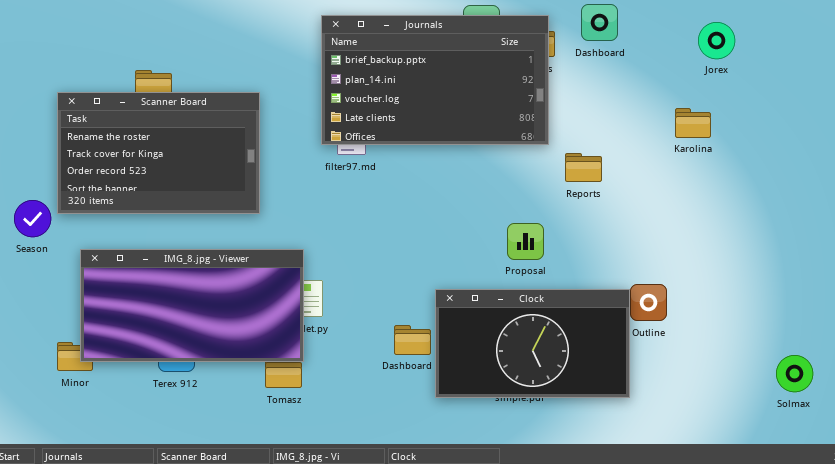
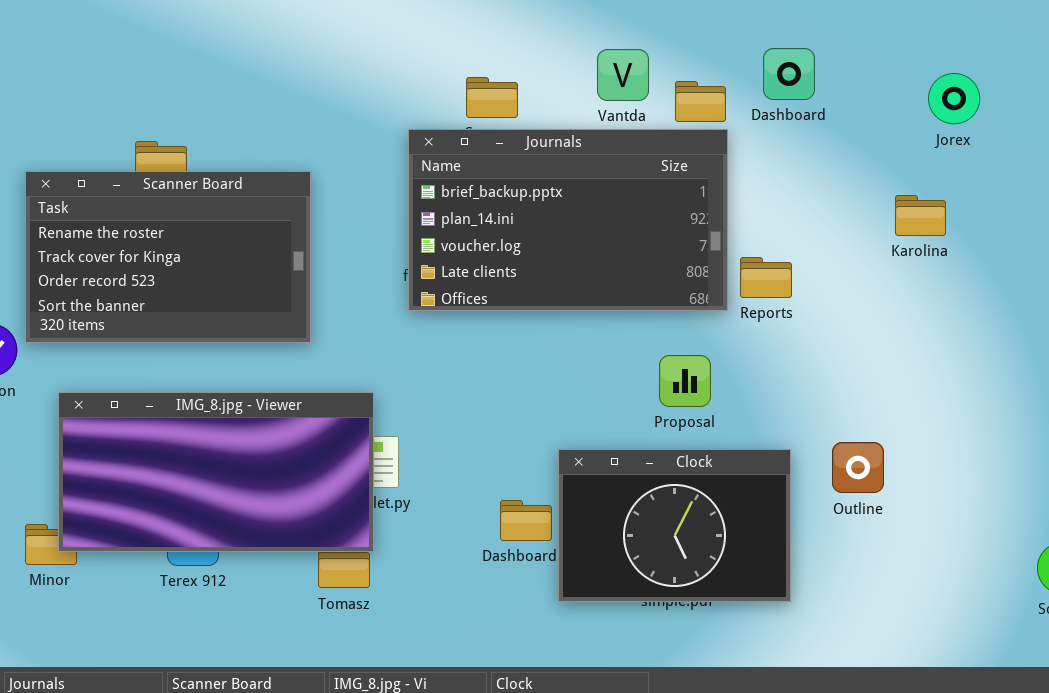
Journals: [321,15,549,145] -> [408,129,728,311], moved
Clock: [435,289,630,398] -> [558,449,791,602], resized

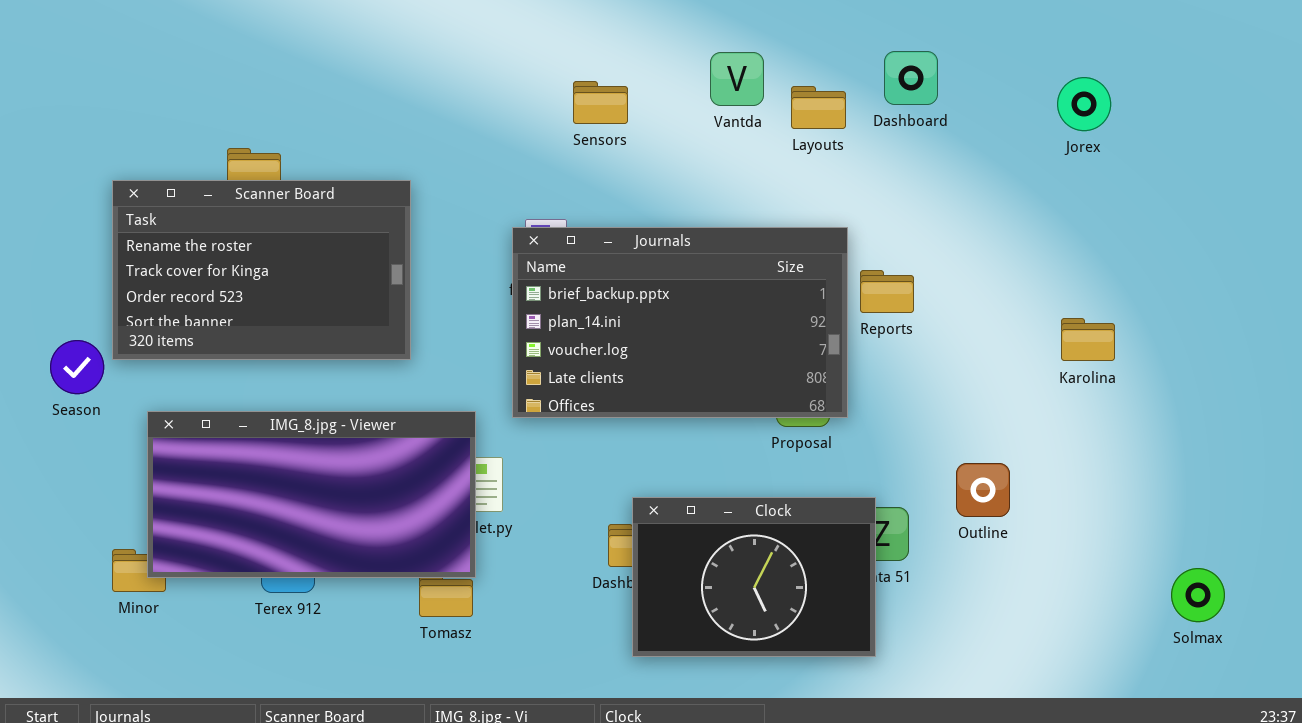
Journals: [408,129,728,311] -> [512,227,848,418], moved
Karolina: [895,195,946,236] -> [1061,318,1115,361], moved
Clock: [558,449,791,602] -> [632,497,876,657], moved

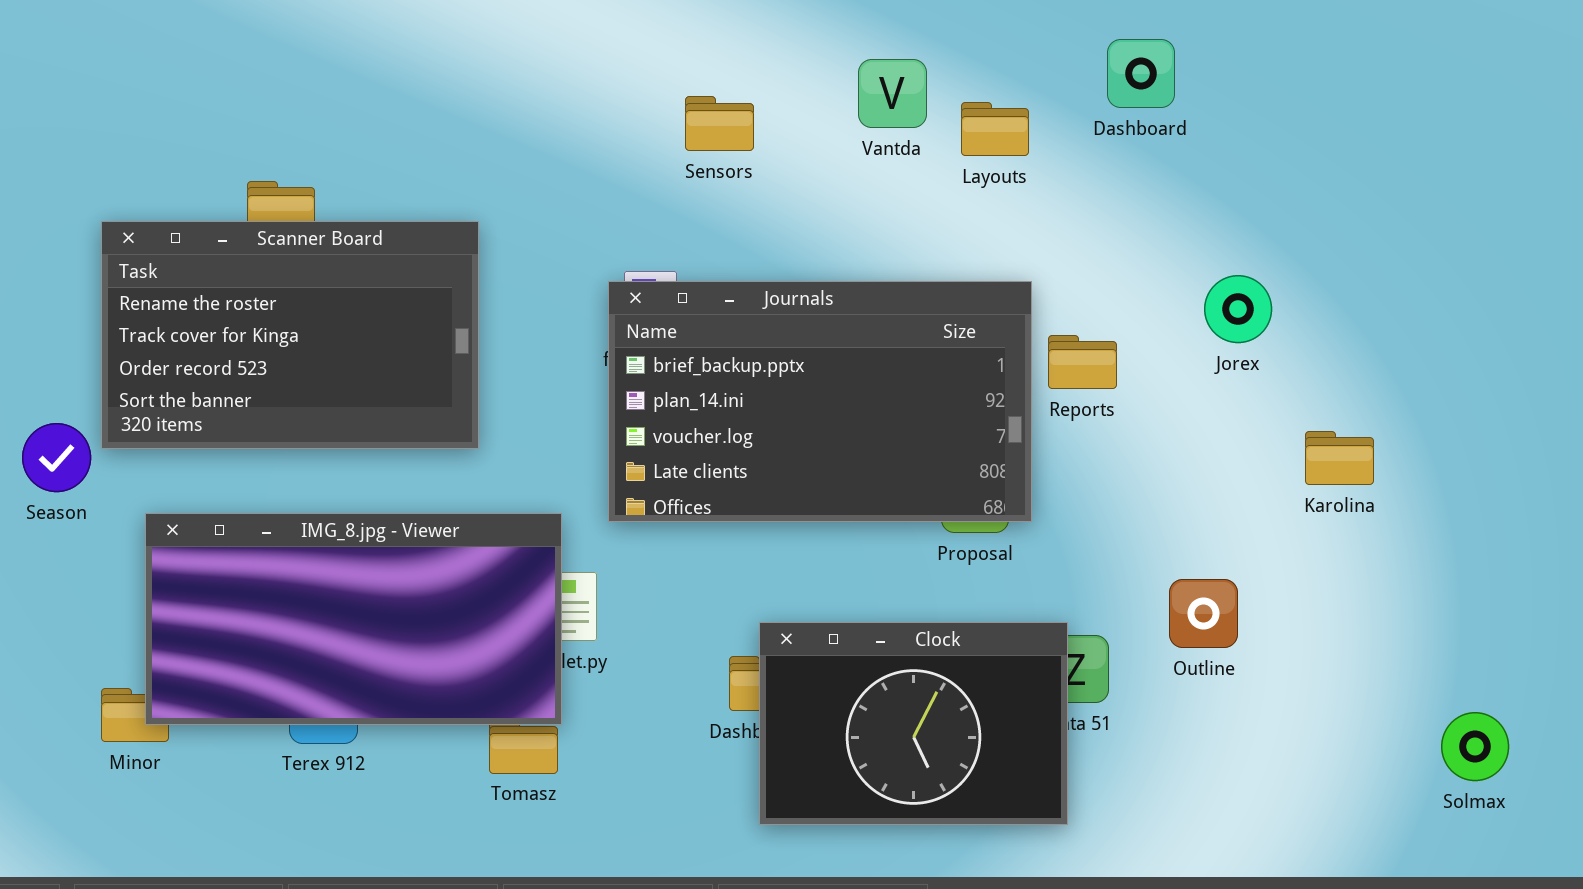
Dashboard: [884,51,938,105] -> [1107,39,1175,108], moved
Jorex: [1057,77,1111,131] -> [1204,275,1272,343], moved
Karolina: [1061,318,1115,361] -> [1305,431,1374,485], moved

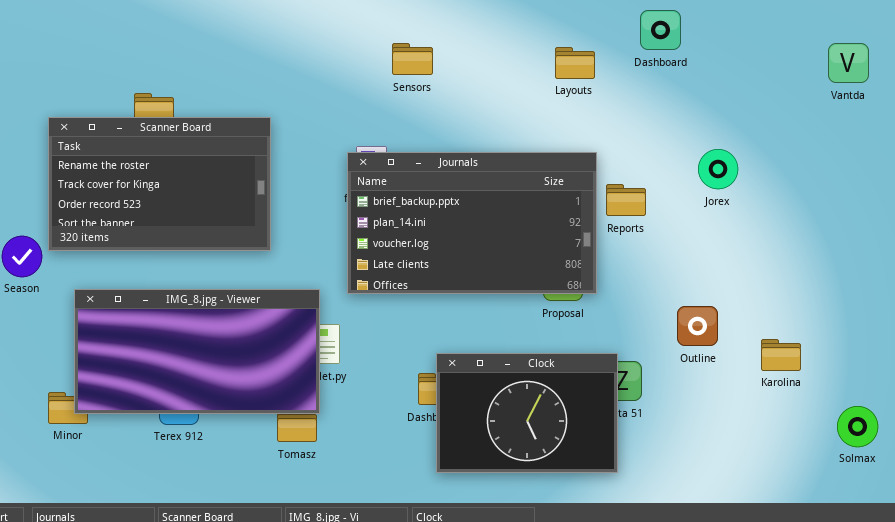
Vantda: [858,59,927,128] -> [828,43,869,83], moved
Karolina: [1305,431,1374,485] -> [761,339,801,371], moved
Outline: [1169,579,1238,648] -> [677,306,718,346], moved

